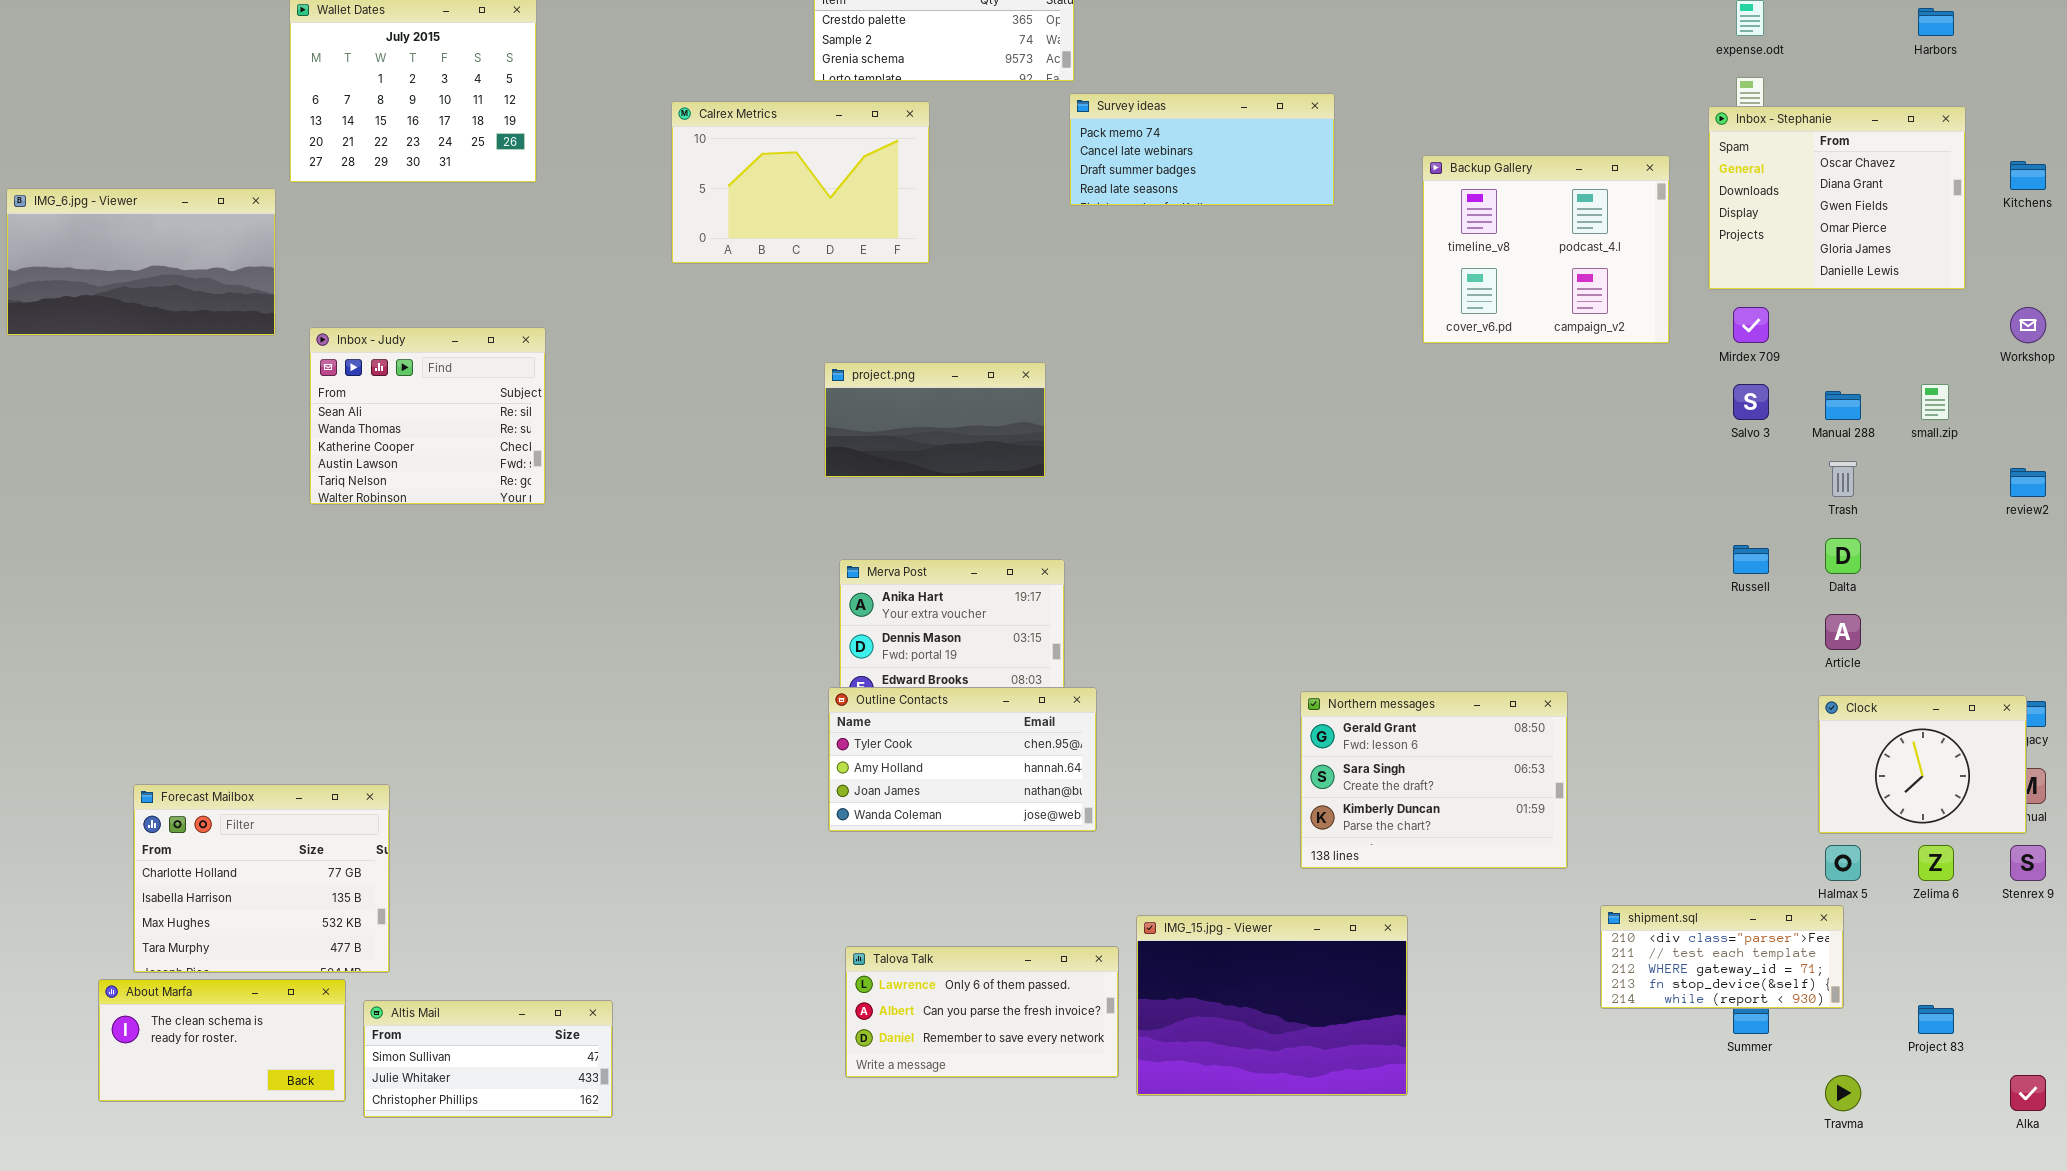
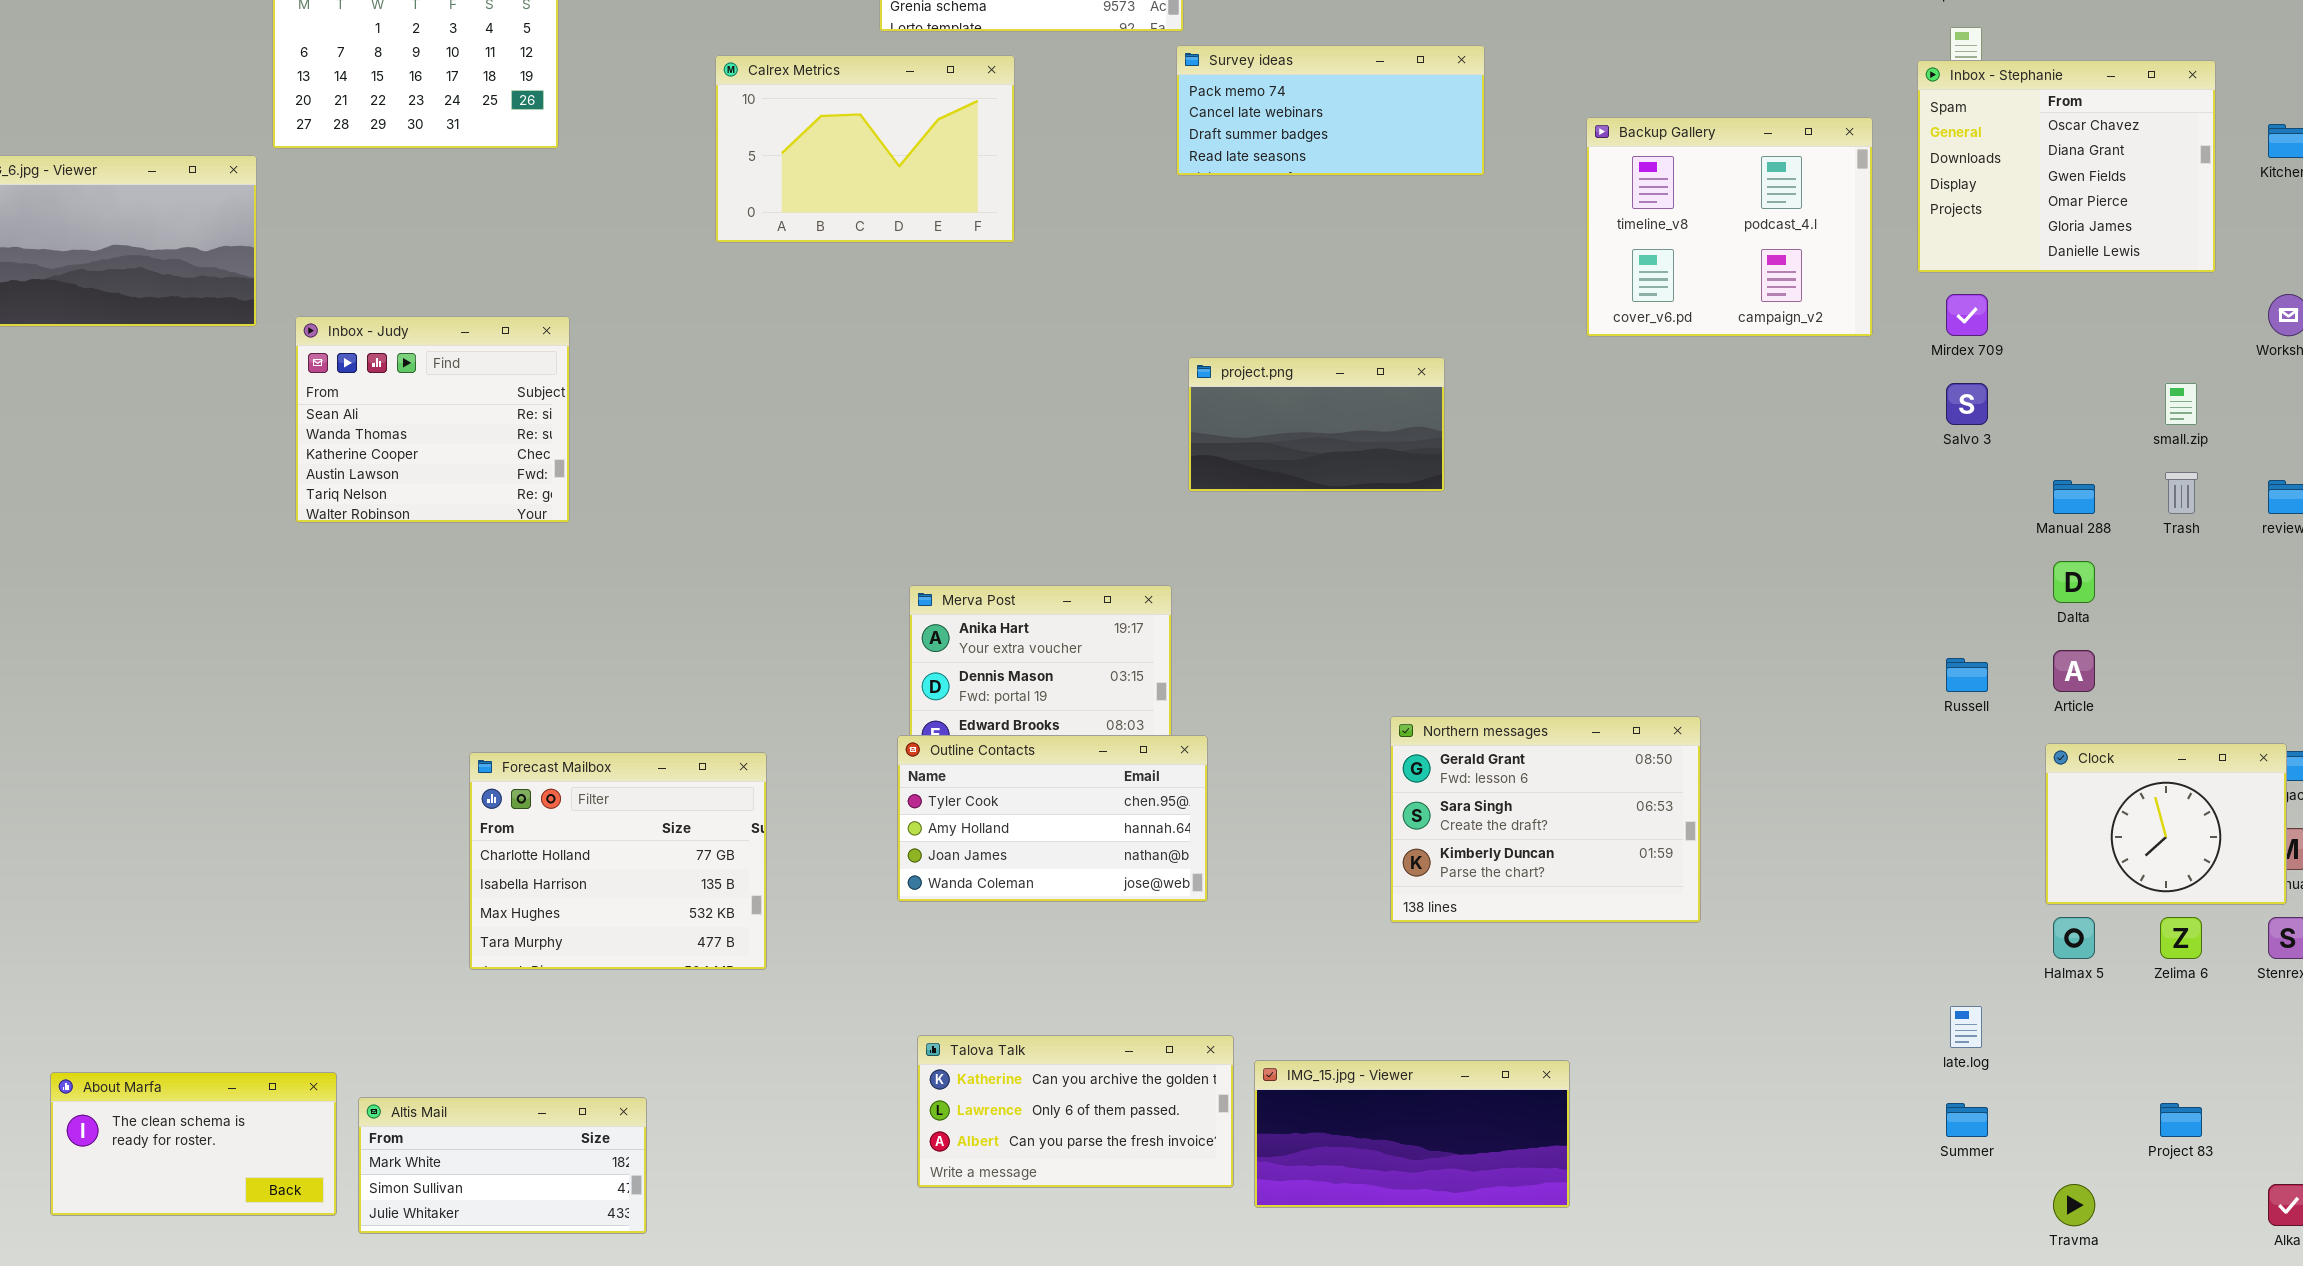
project.png: [824,362,1046,478] -> [1188,357,1445,492], moved
Manual 288: [1825,391,1861,420] -> [2053,480,2095,514], moved
Trash: [1829,461,1857,497] -> [2165,472,2198,514], moved
Russell: [1733,545,1769,574] -> [1946,658,1988,692], moved
Northern messages: [1300,691,1568,869] -> [1390,716,1701,923], moved
Forecast Mailbox: [133,784,390,973] -> [469,752,767,970], moved
shipment.sql: [1600,905,1844,1009] -> none, closed
IMG_15.jpg - Viewer: [1136,915,1408,1096] -> [1254,1060,1570,1208], resized
Talova Talk: [845,946,1119,1078] -> [917,1035,1234,1188], scrolled up 1 row
Altis Mail: [363,1000,613,1118] -> [358,1097,647,1234], scrolled up 1 row

